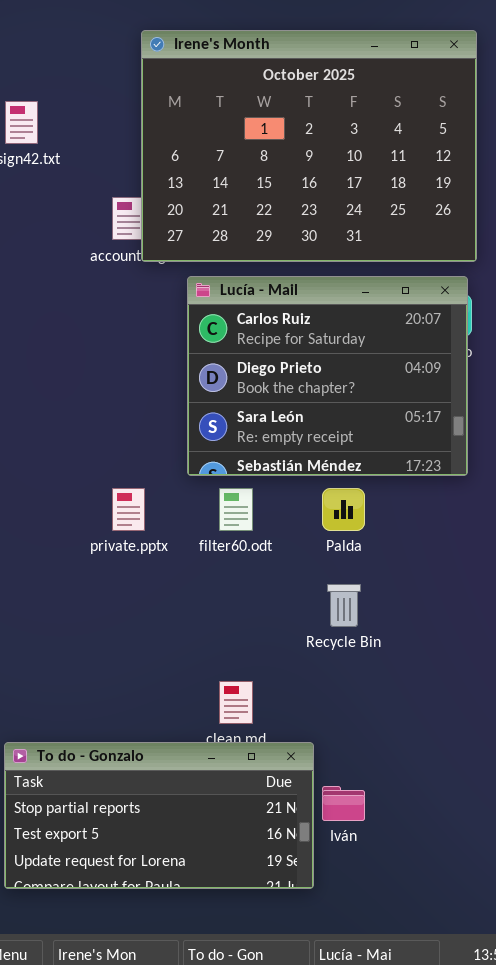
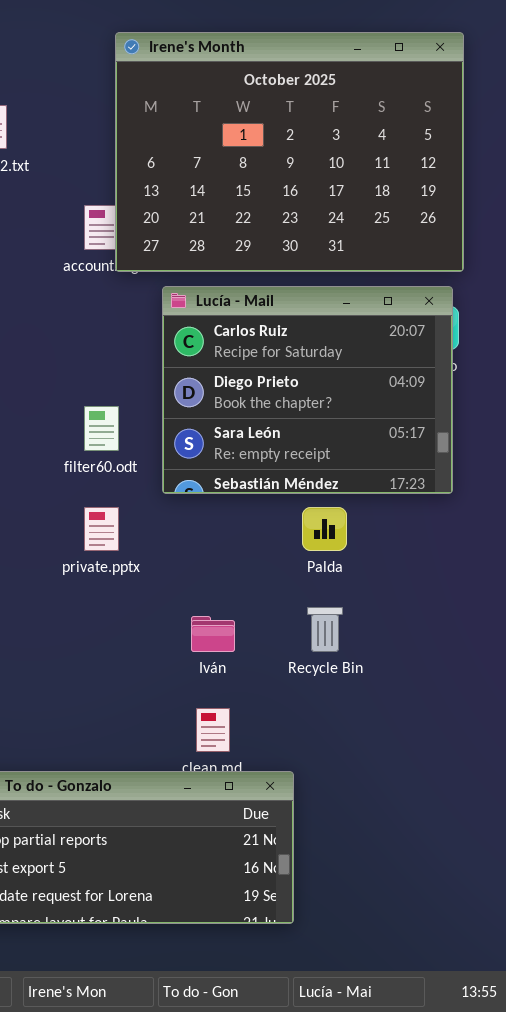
filter60.odt: [219,488,253,531] -> [84,406,119,451], moved
Iván: [322,786,365,821] -> [191,616,235,652], moved

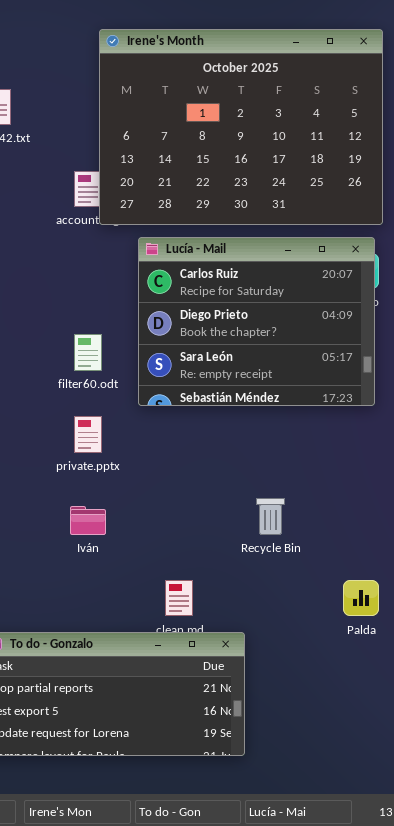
Palda: [302,507,347,551] -> [343,580,379,616], moved
Iván: [191,616,235,652] -> [70,506,106,535], moved

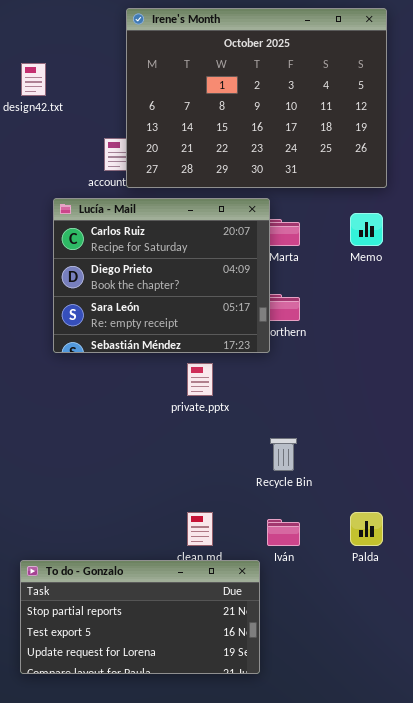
Lucía - Mail: [138,237,375,406] -> [53,198,270,353], moved
private.pptx: [74,416,102,453] -> [187,363,213,396], moved
Iván: [70,506,106,535] -> [267,519,300,546], moved

